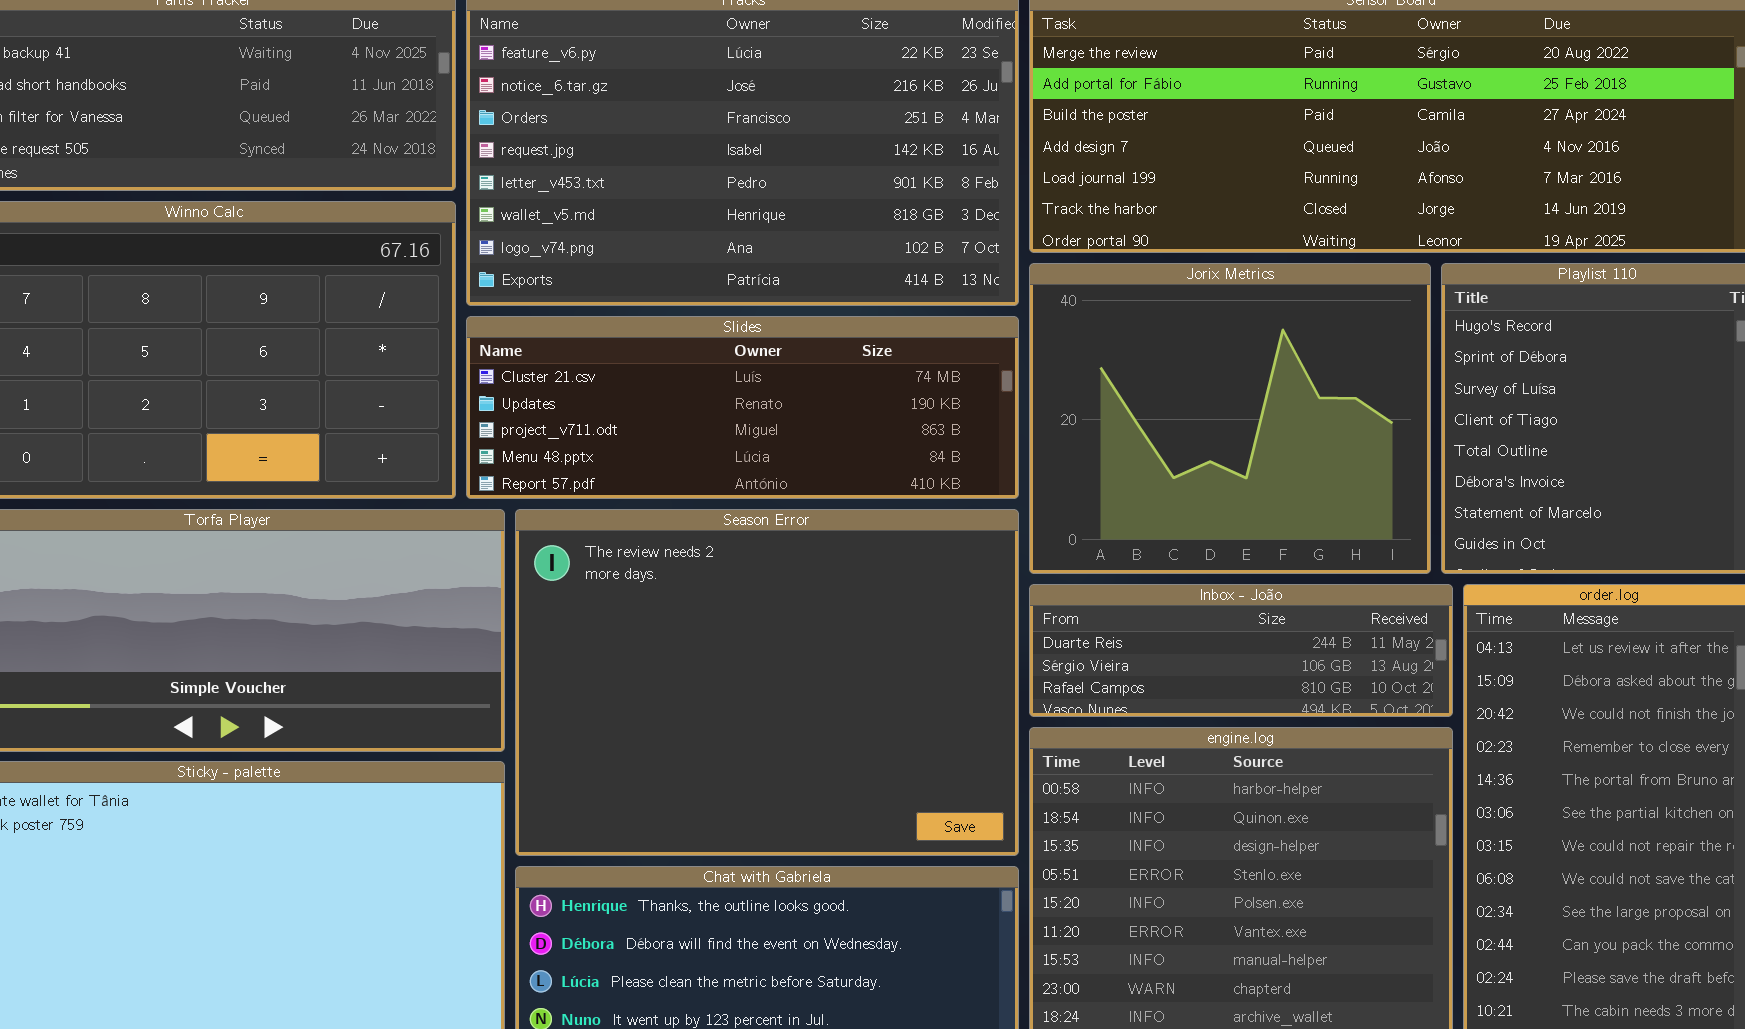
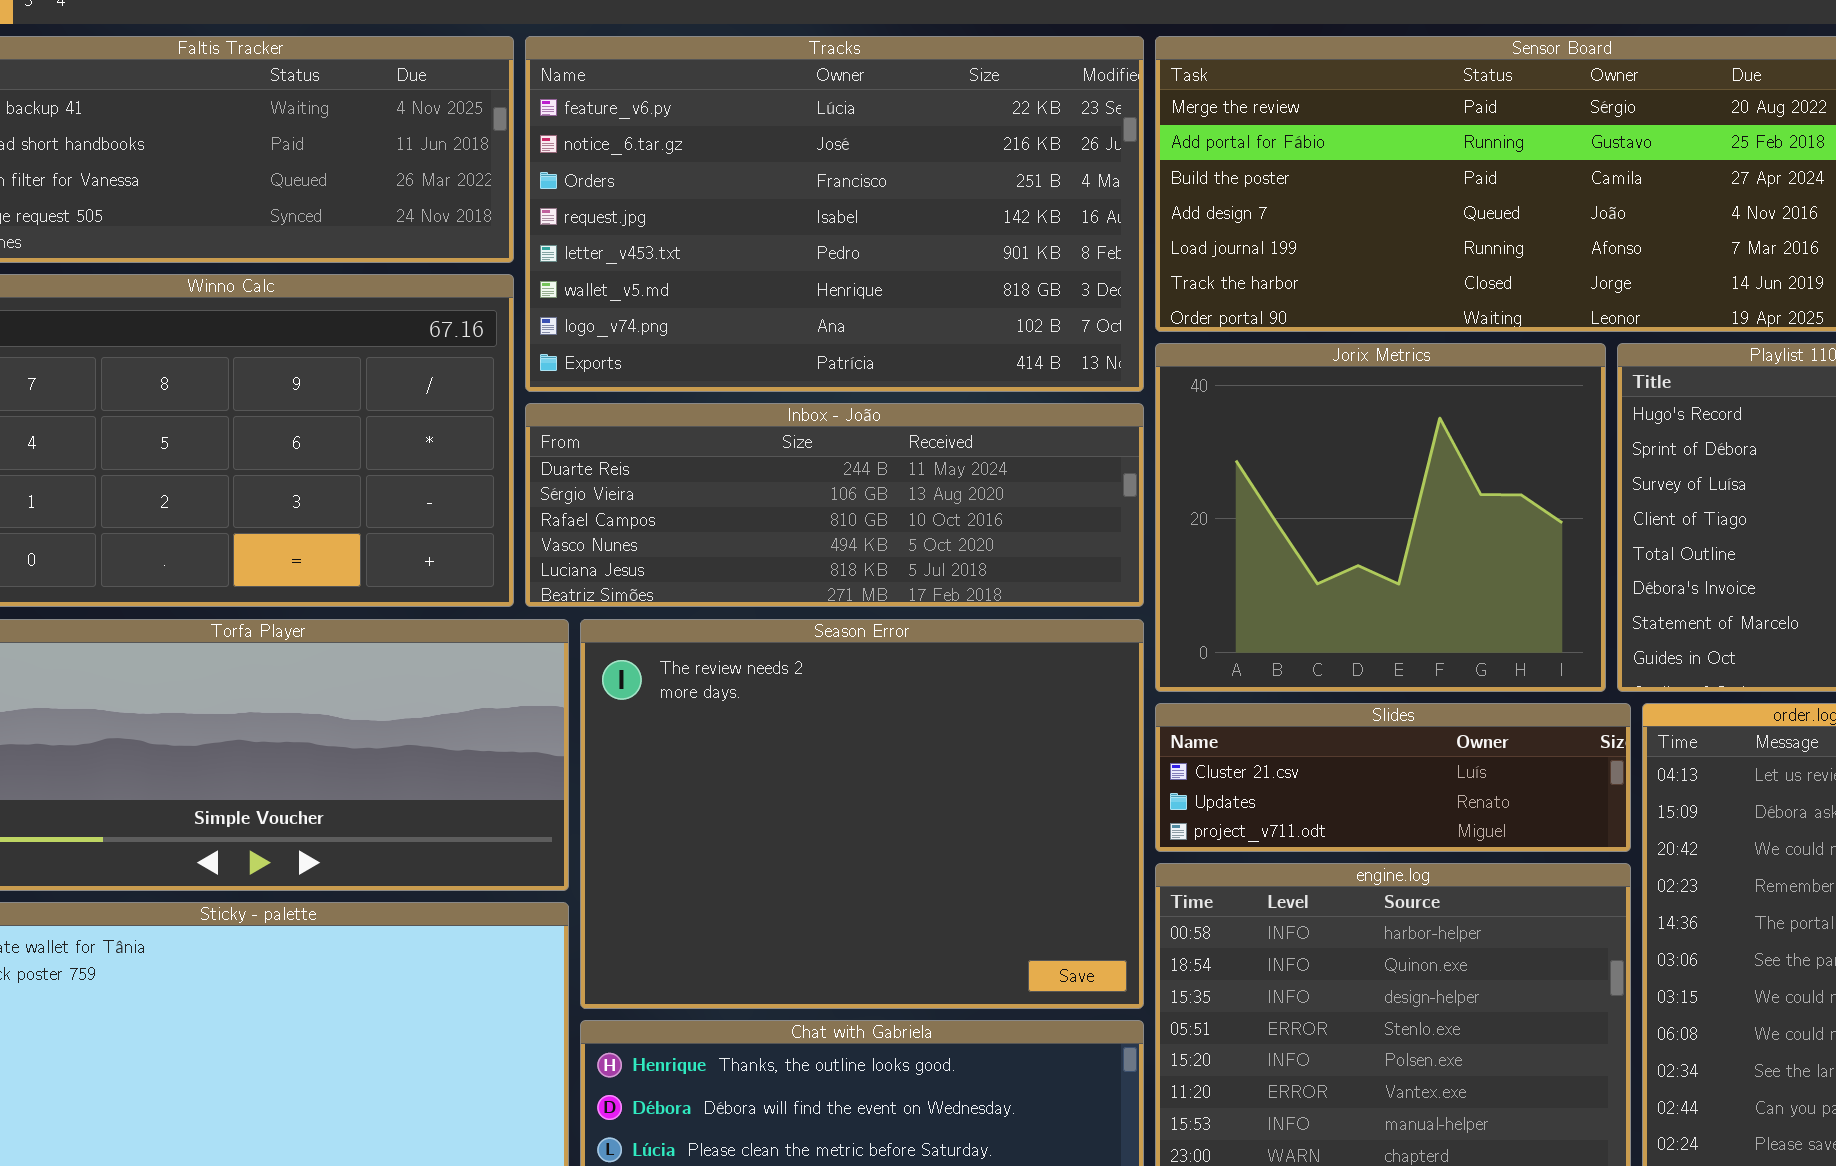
Slides: [466,316,1019,499] -> [1155,703,1631,852], moved, resized
Inbox - João: [1029,584,1453,717] -> [525,403,1144,607], moved, resized

